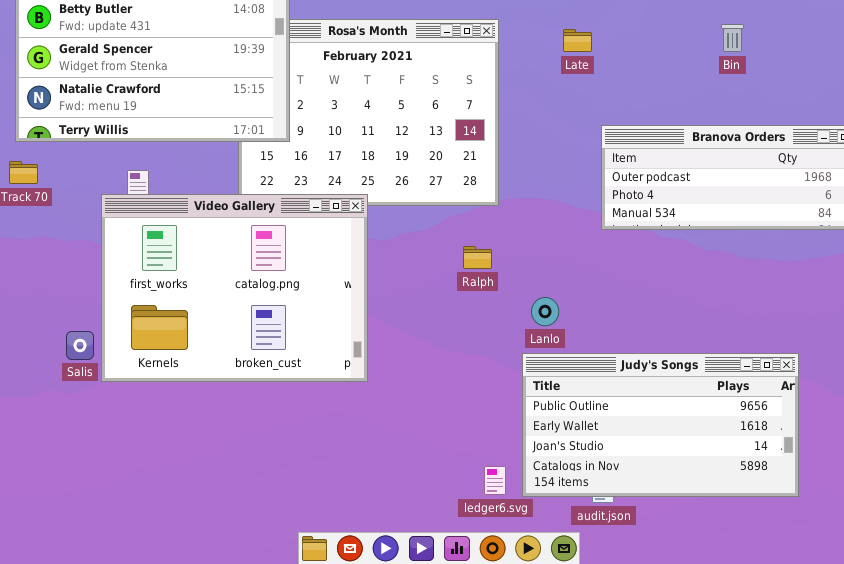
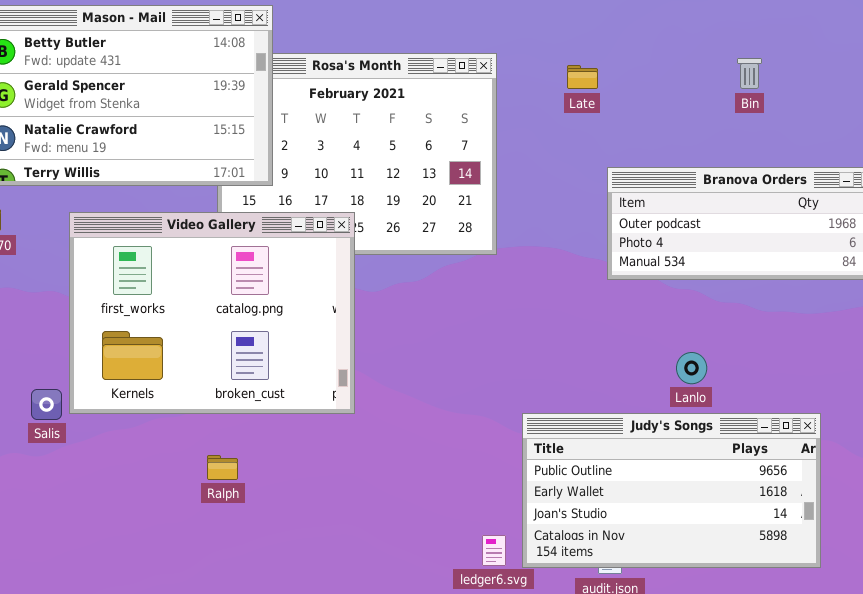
Video Gallery: [101,194,368,382] -> [69,212,355,414], moved
Ralph: [463,246,492,269] -> [207,455,238,480], moved
Lanlo: [531,297,559,326] -> [676,352,707,384], moved

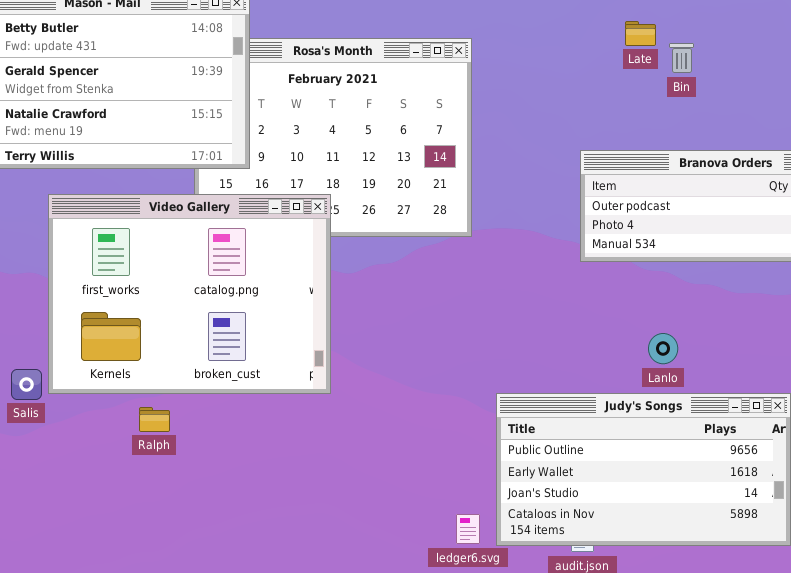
Bin: [737,58,762,89] -> [669,43,694,73], moved
Late: [567,65,598,89] -> [625,21,656,46], moved
Ralph: [207,455,238,480] -> [139,407,170,432], moved

